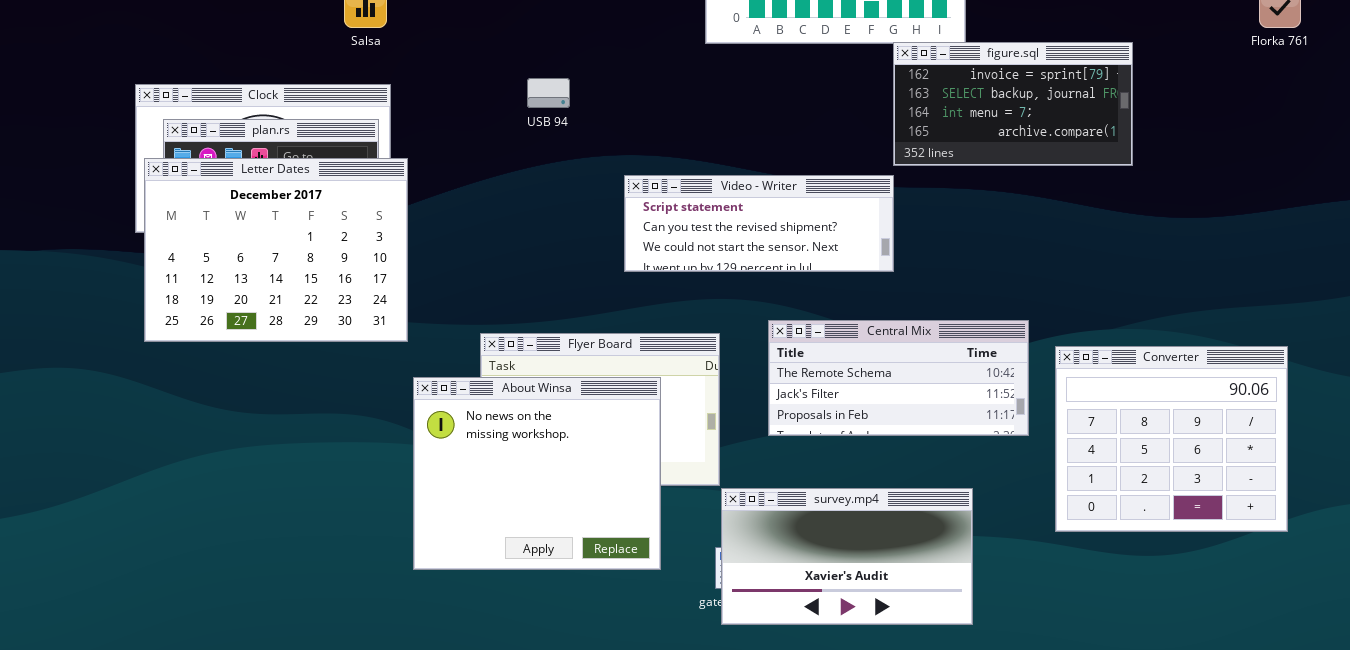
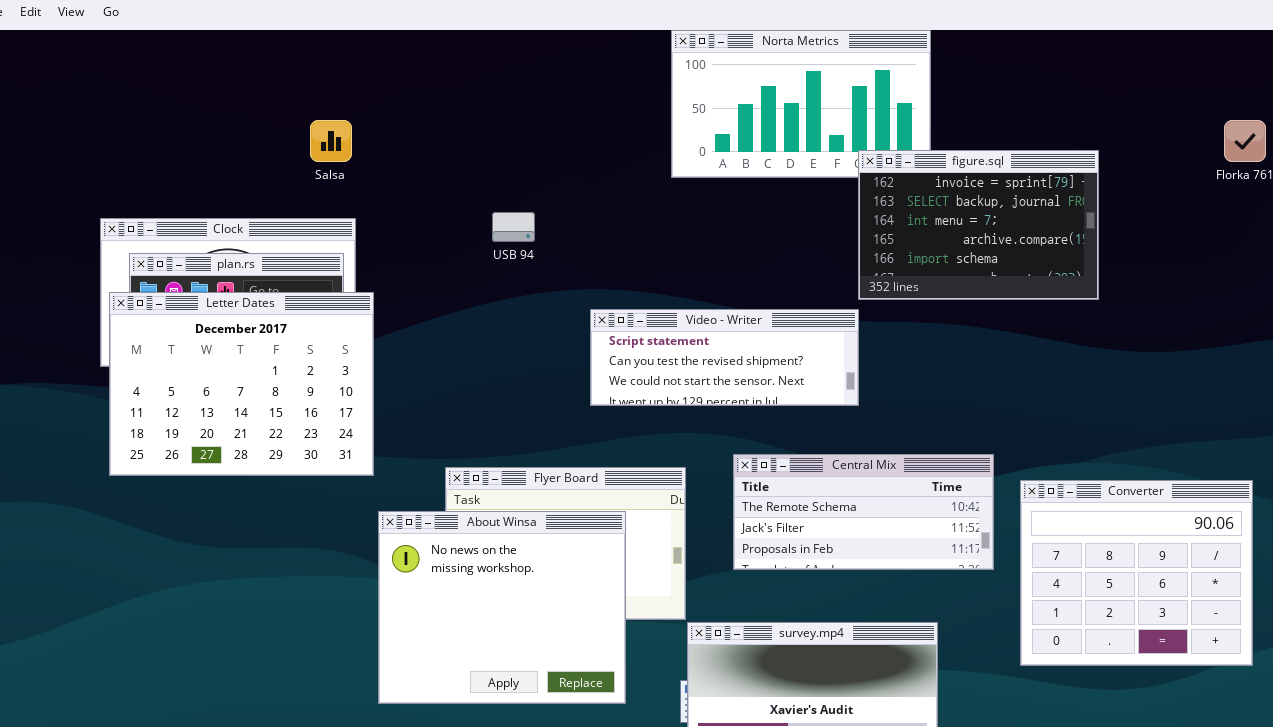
figure.sql: [893,42,1133,166] -> [858,150,1099,300], resized

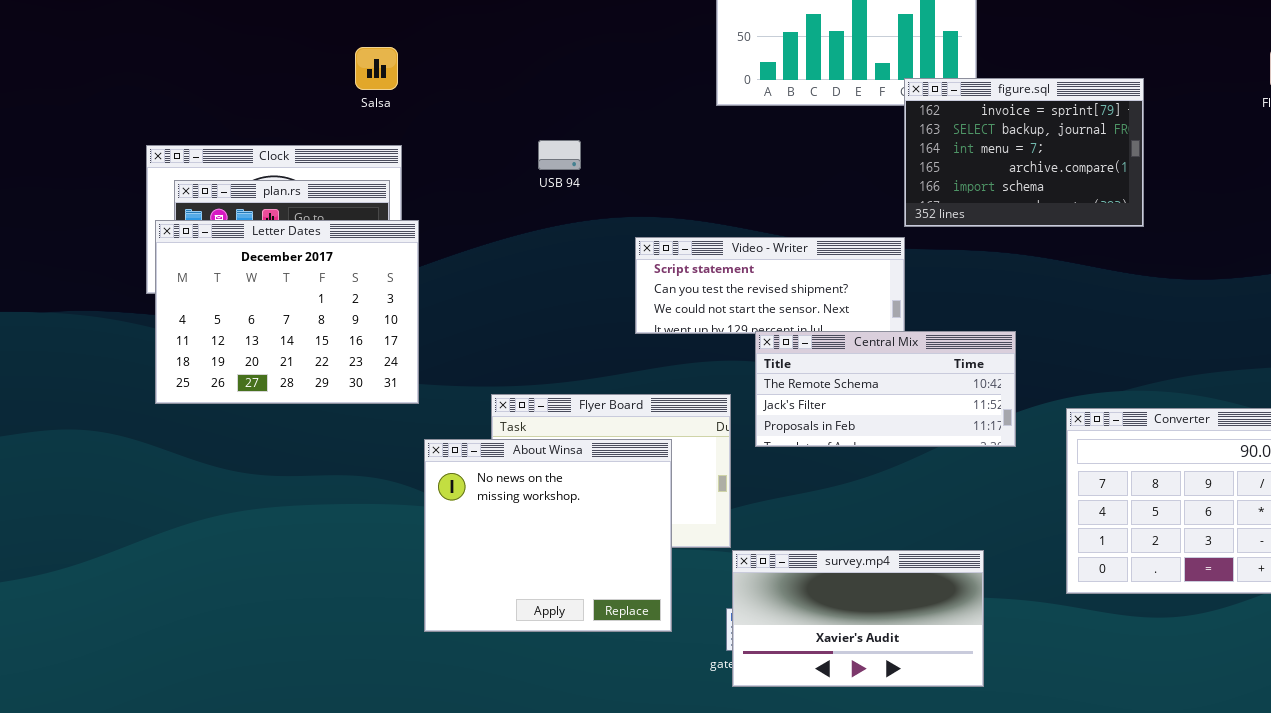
Central Mix: [733,454,994,570] -> [755,331,1016,447], moved

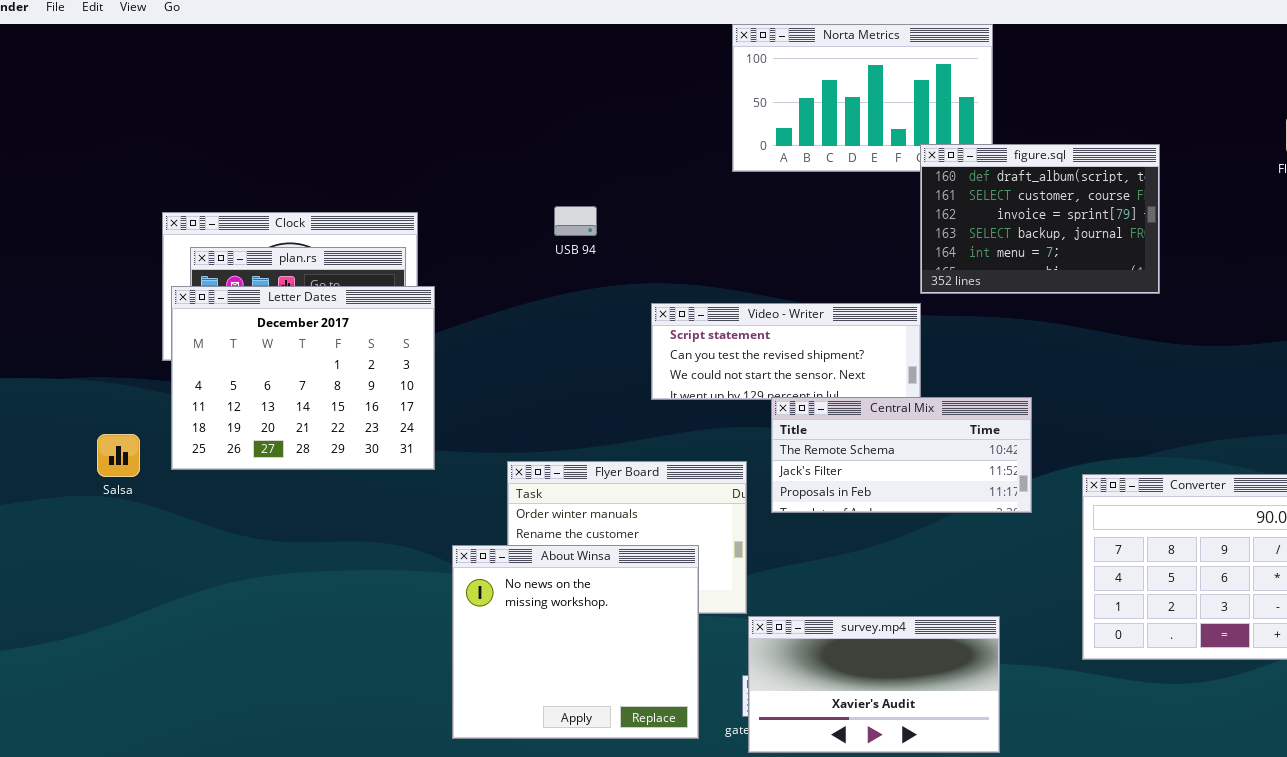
Salsa: [355,47,398,90] -> [97,434,140,477], moved
figure.sql: [904,78,1144,227] -> [920,144,1160,294], scrolled up 2 rows
About Winsa: [424,439,672,632] -> [452,545,699,739], moved

